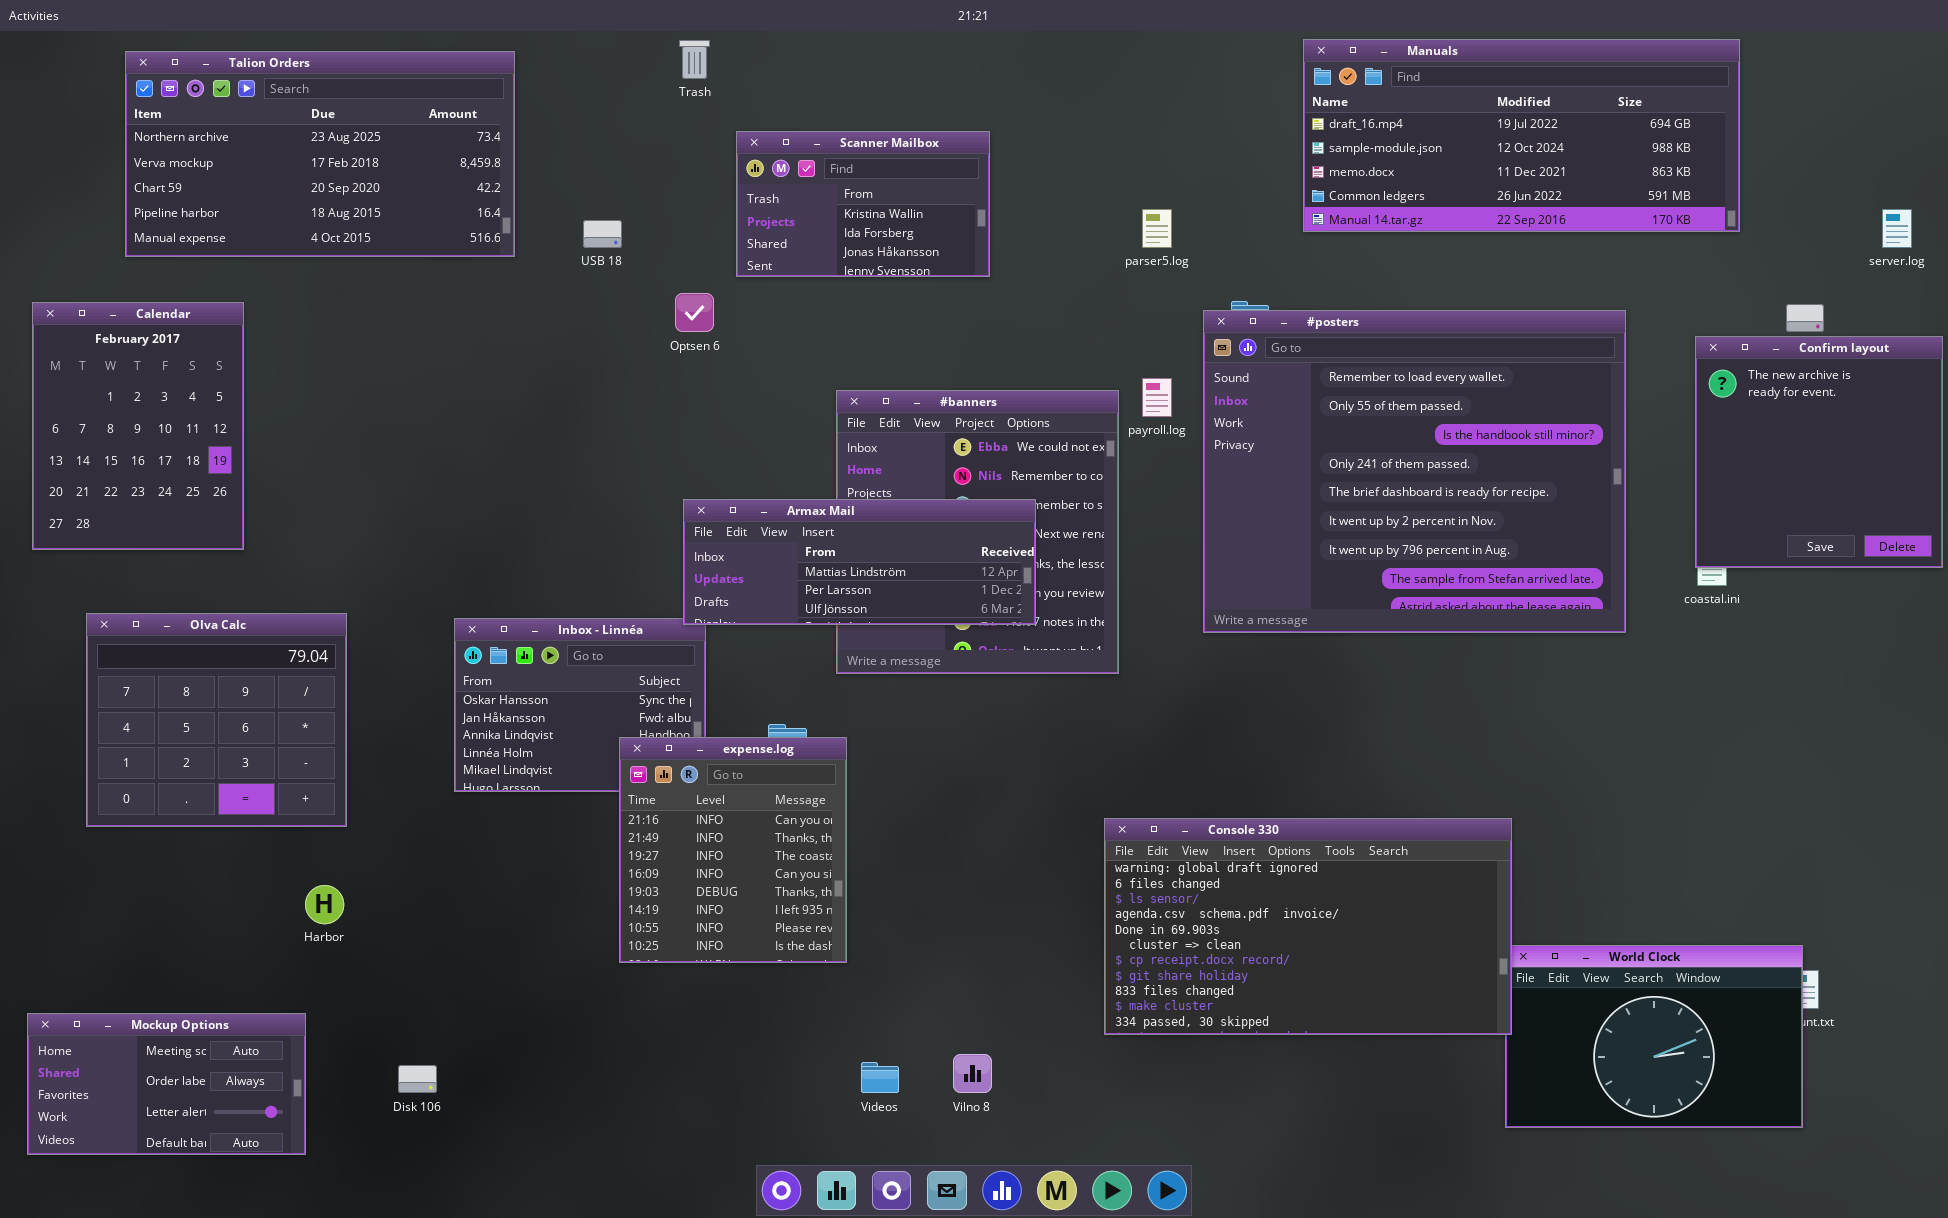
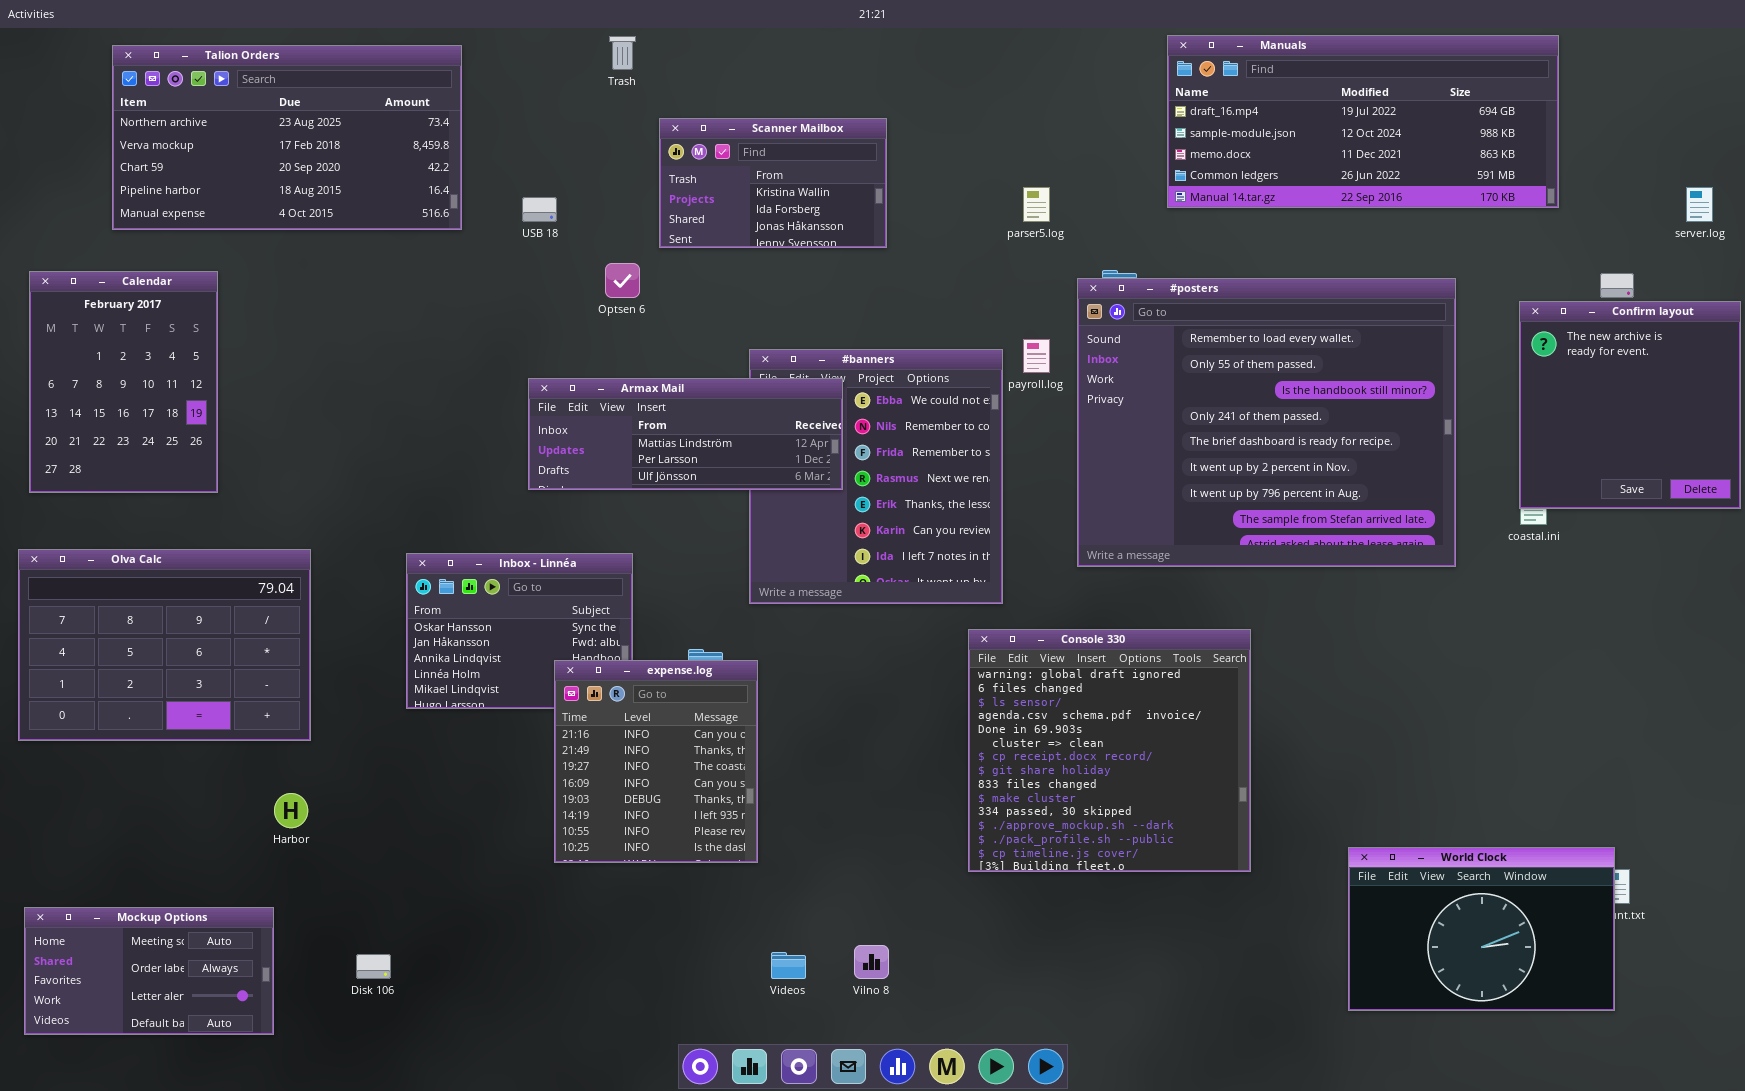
Armax Mail: [683,499,1036,625] -> [528,378,843,490], moved
Olva Calc: [86,613,347,827] -> [18,549,311,741], resized
Console 330: [1104,818,1512,1035] -> [968,629,1251,872], moved, resized

